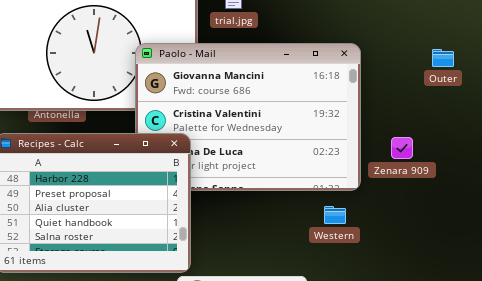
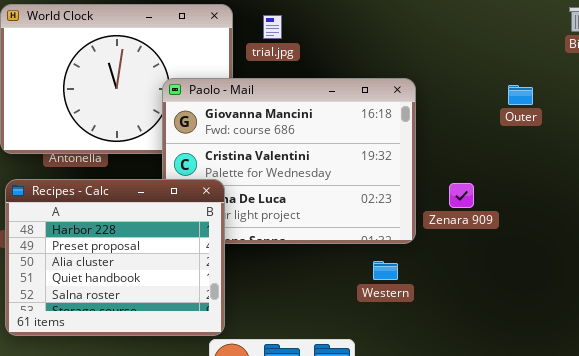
Outer: [432,49,454,67] -> [508,85,533,105], moved

